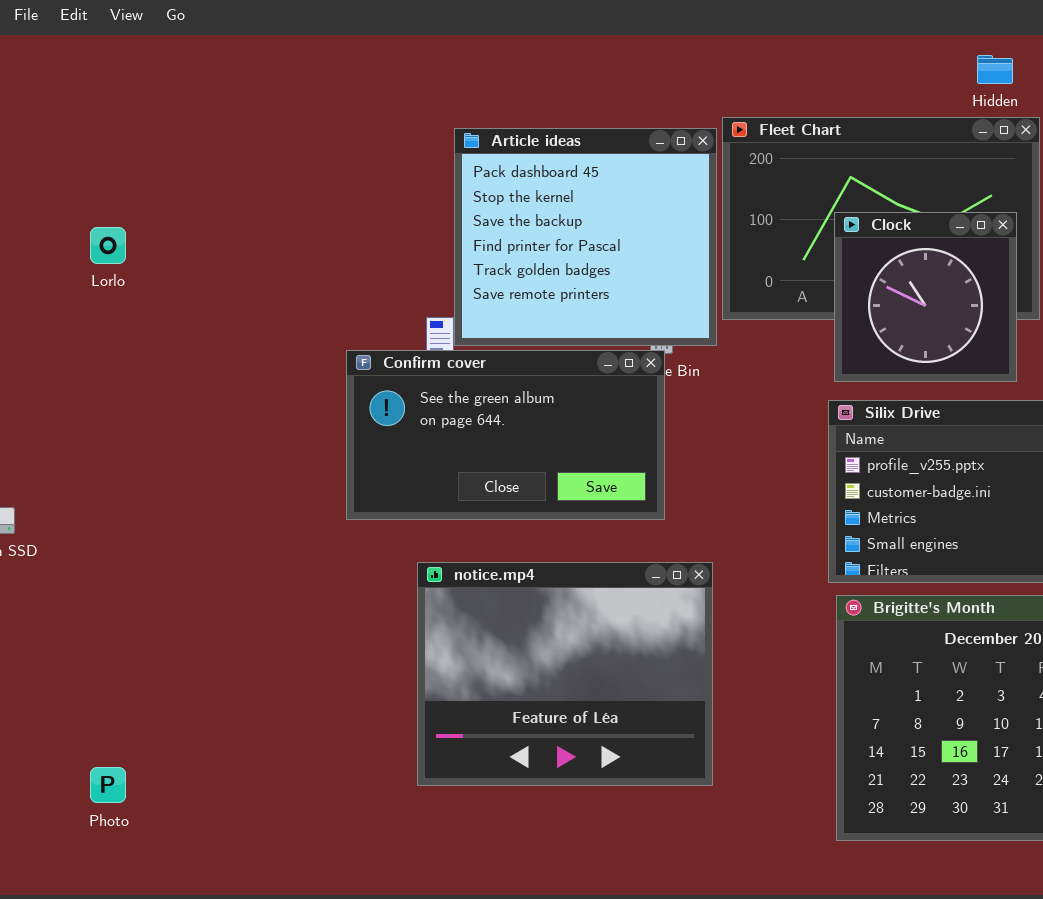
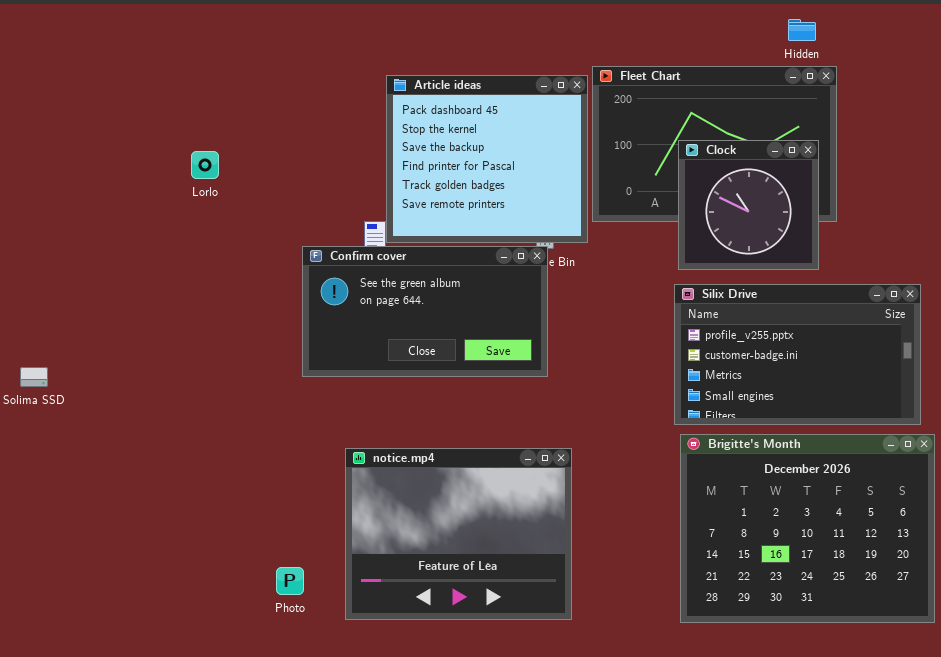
Lorlo: [90,227,126,264] -> [191,151,219,179], moved
notice.mp4: [417,562,713,786] -> [345,448,572,620], moved
Photo: [90,767,126,803] -> [276,567,304,595], moved

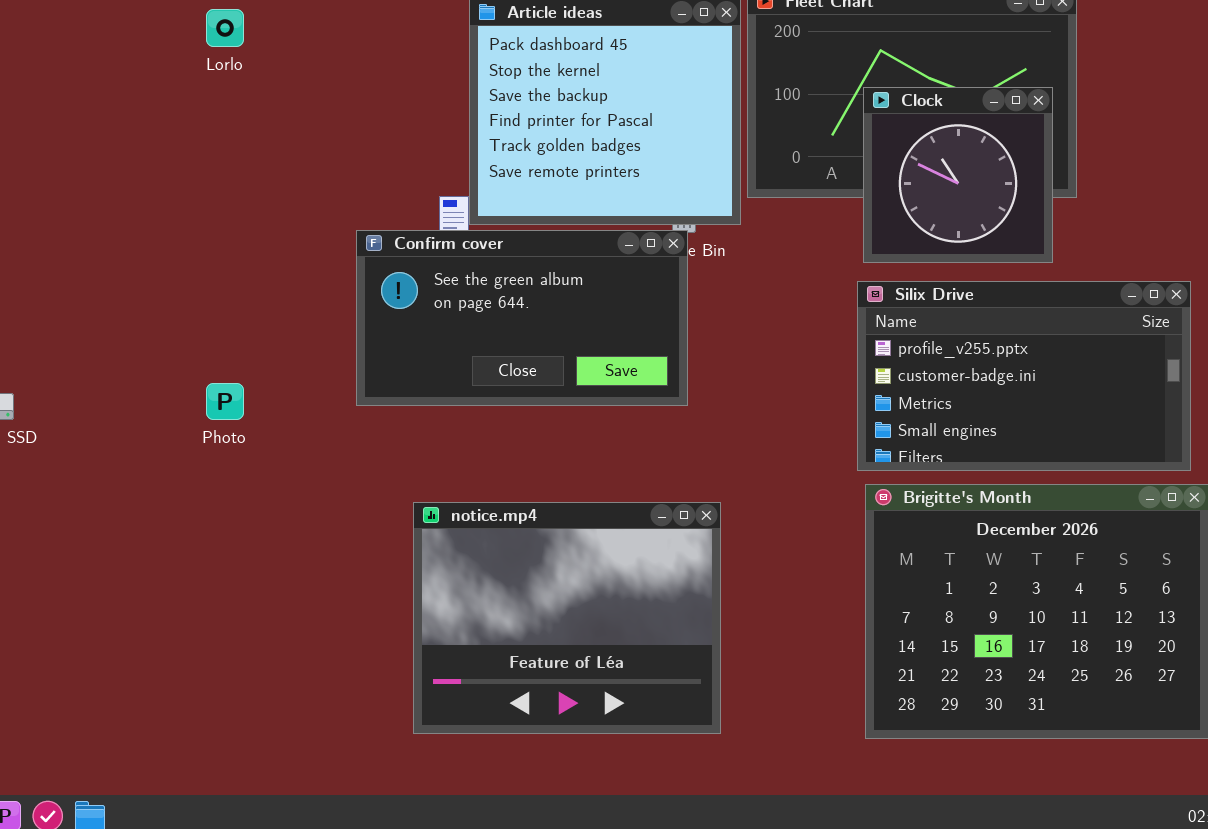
Lorlo: [191,151,219,179] -> [206,9,244,47], moved
Photo: [276,567,304,595] -> [206,383,244,420], moved

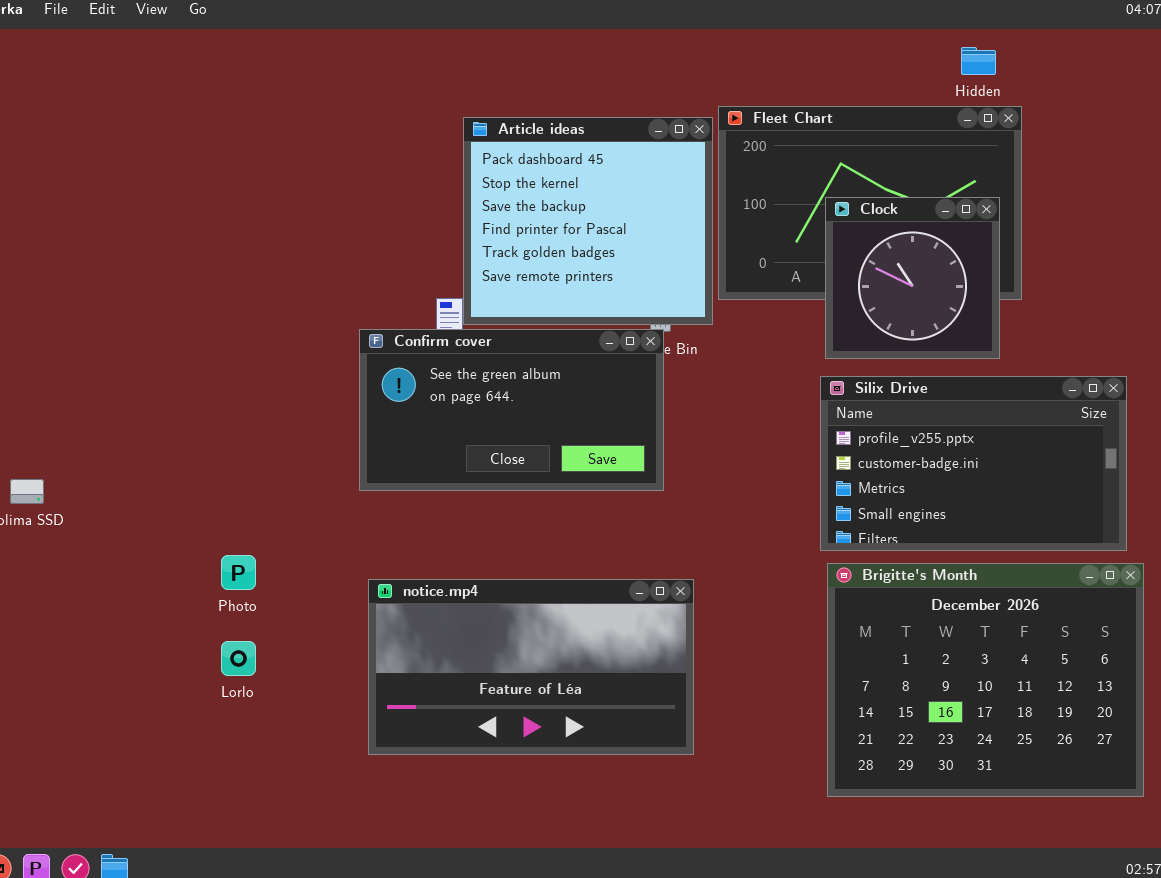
Lorlo: [206,9,244,47] -> [221,641,256,676], moved
Photo: [206,383,244,420] -> [221,555,256,590], moved
notice.mp4: [413,502,721,734] -> [368,579,694,755], resized

